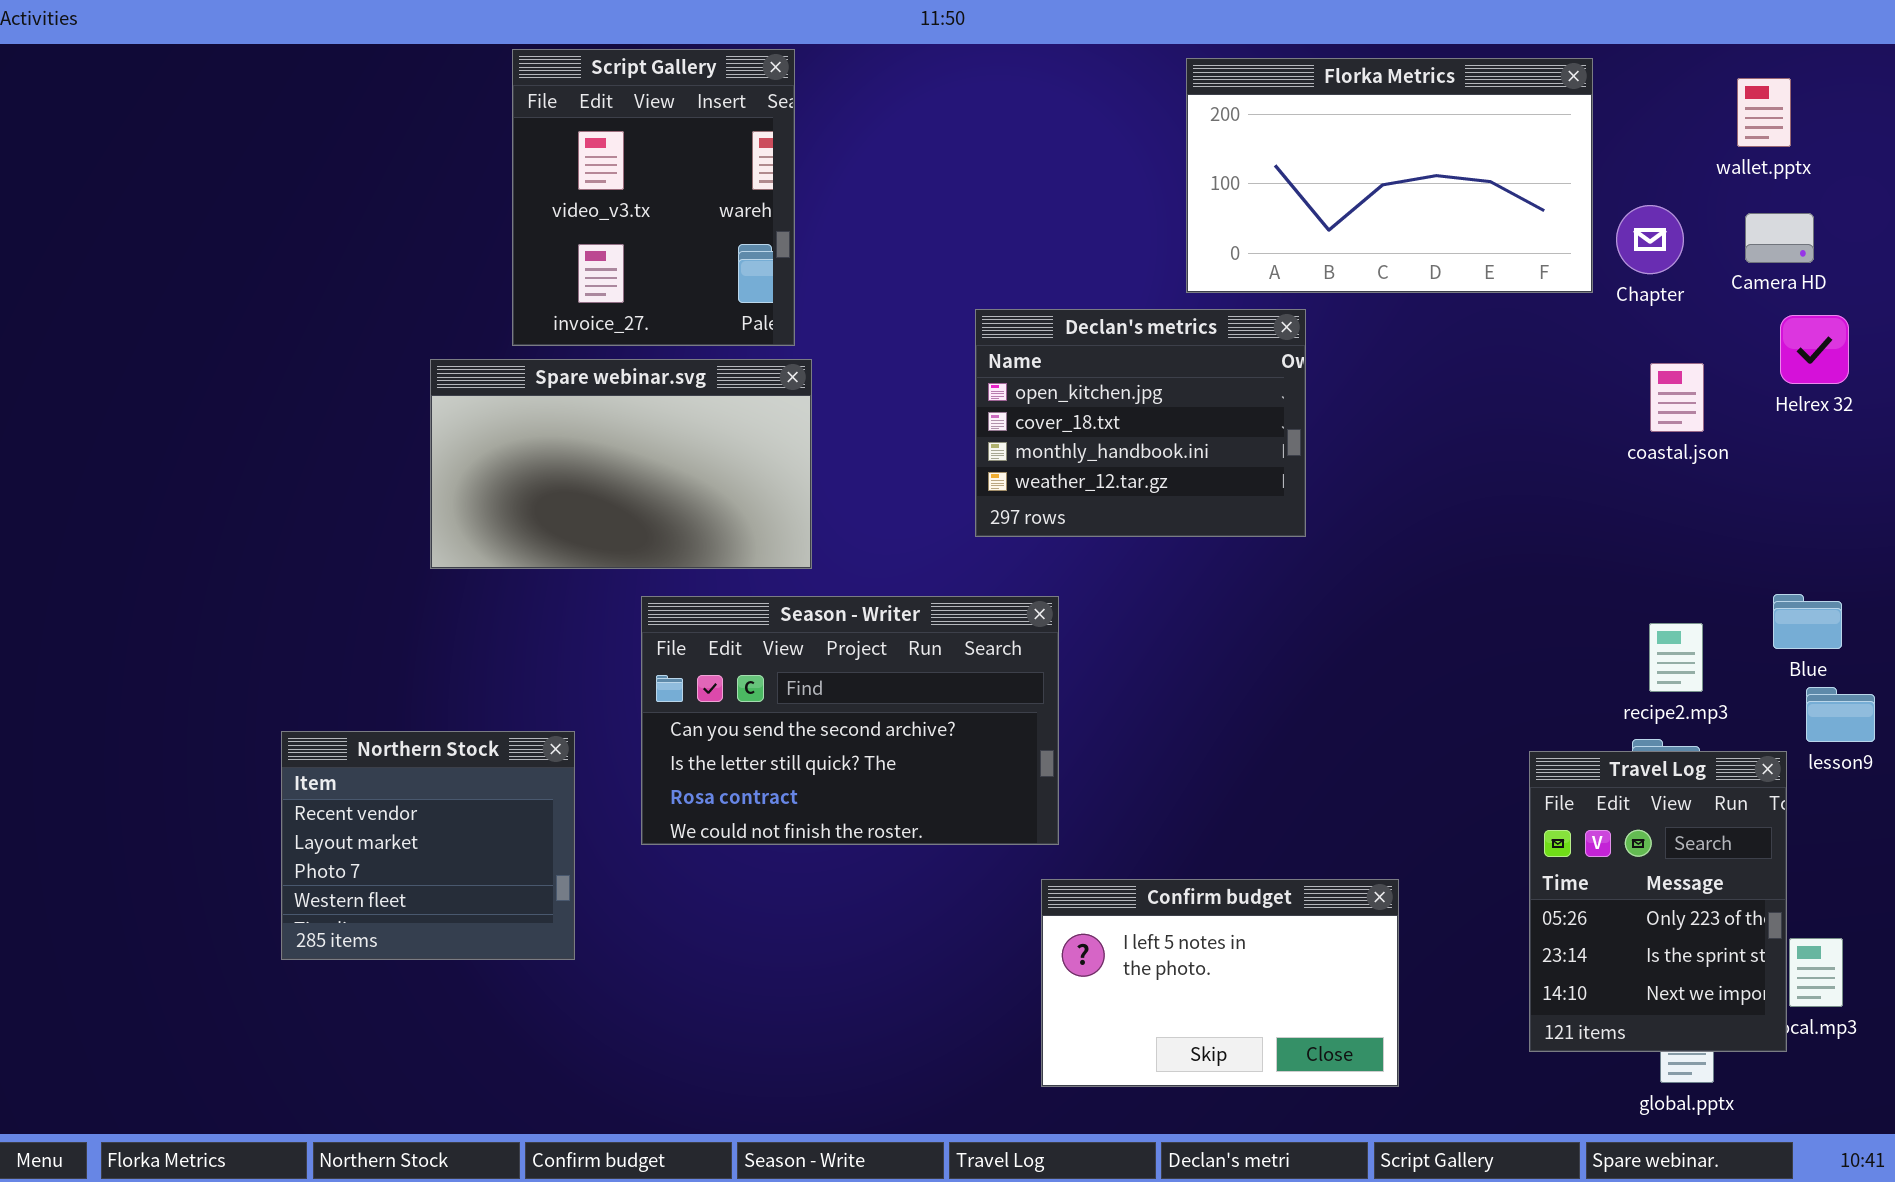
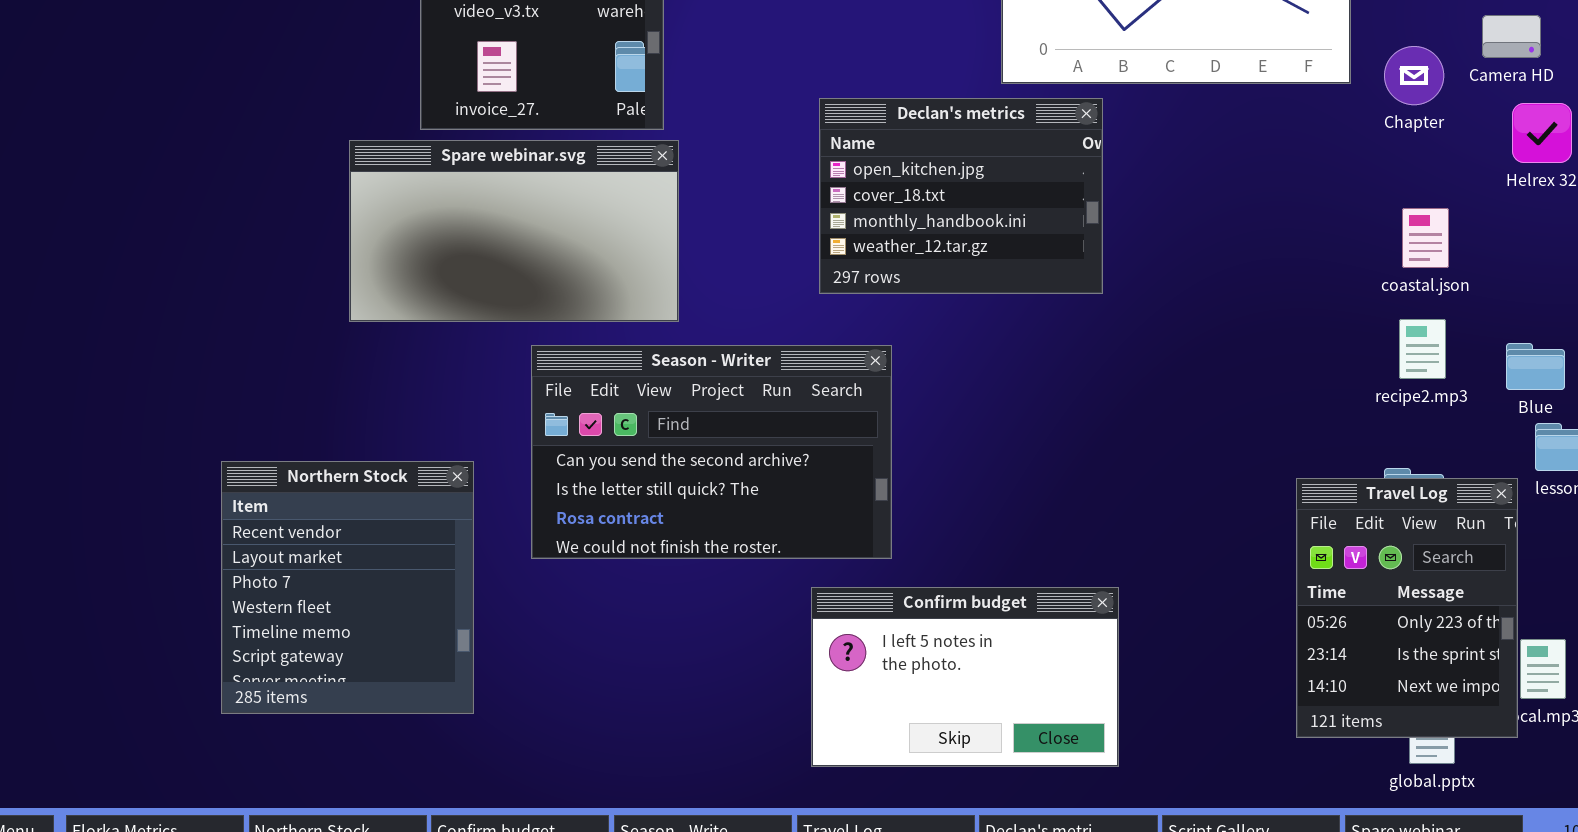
Chapter: [1616,205,1684,274] -> [1384,46,1444,105], moved
coastal.json: [1650,363,1704,432] -> [1402,208,1449,268], moved
recipe2.mp3: [1649,623,1703,692] -> [1399,319,1446,379], moved
Northern Stock: [281,731,575,960] -> [221,461,474,714], resized
Confirm budget: [1041,879,1399,1087] -> [811,587,1119,767], moved

